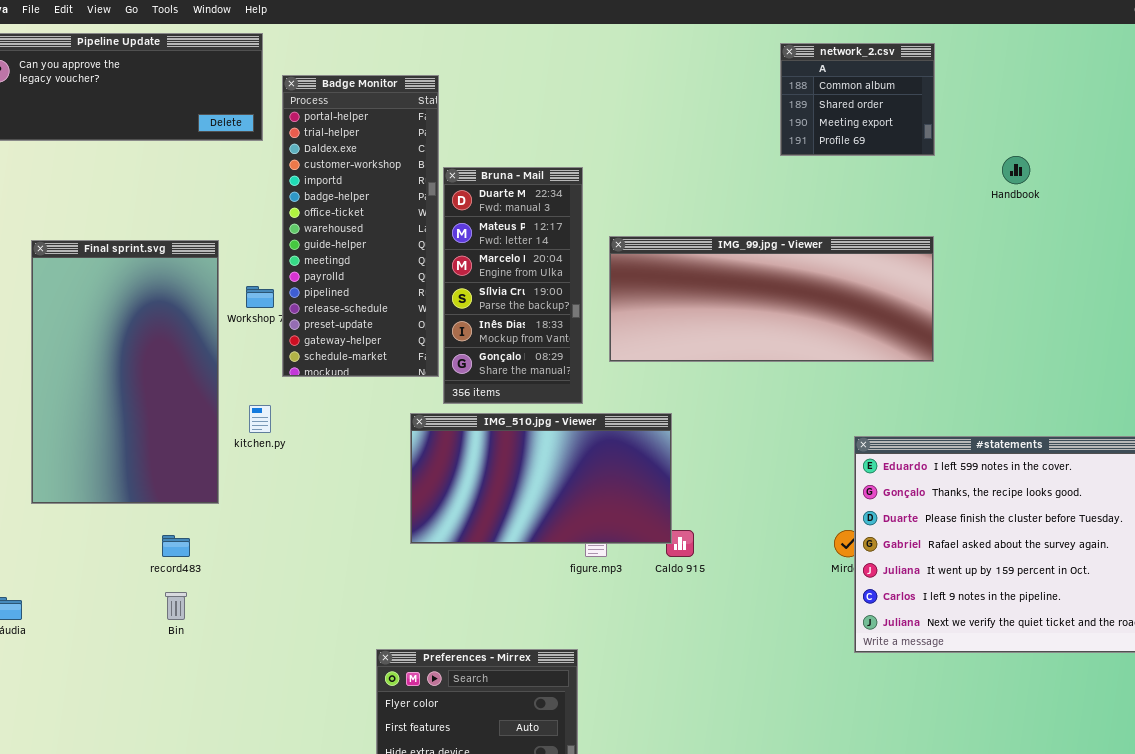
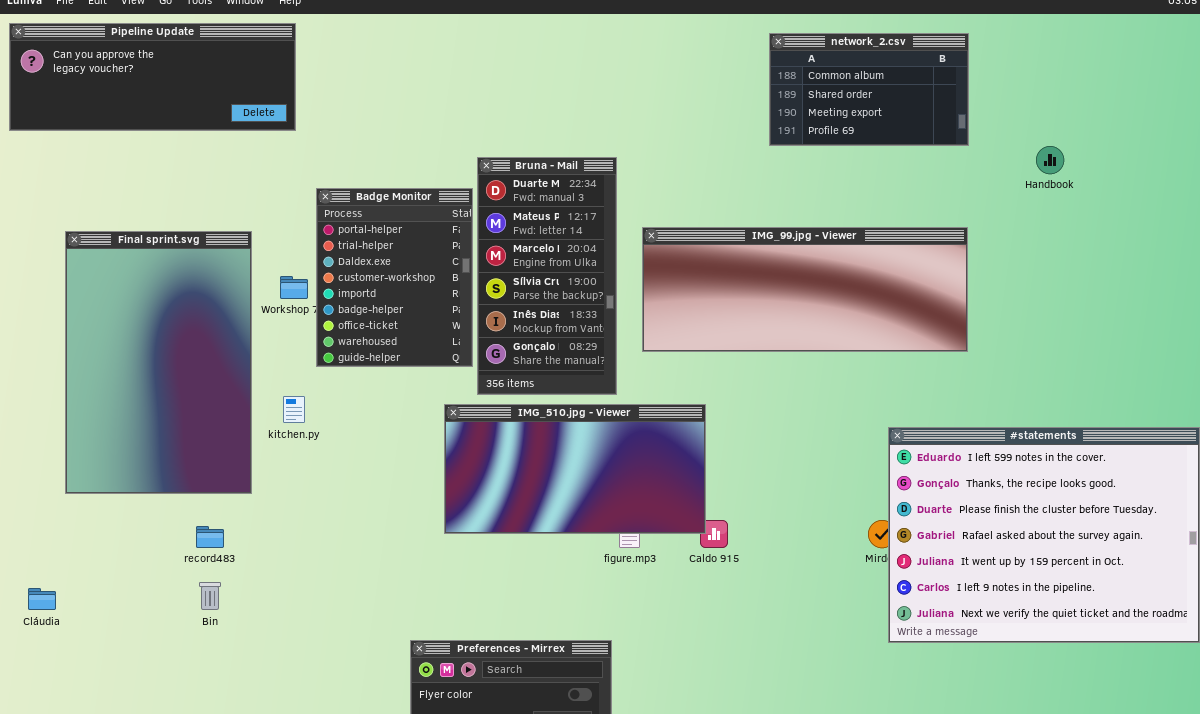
network_2.csv: [780,43,935,156] -> [769,33,969,146], resized
Badge Monitor: [282,75,439,377] -> [316,188,473,367], resized

